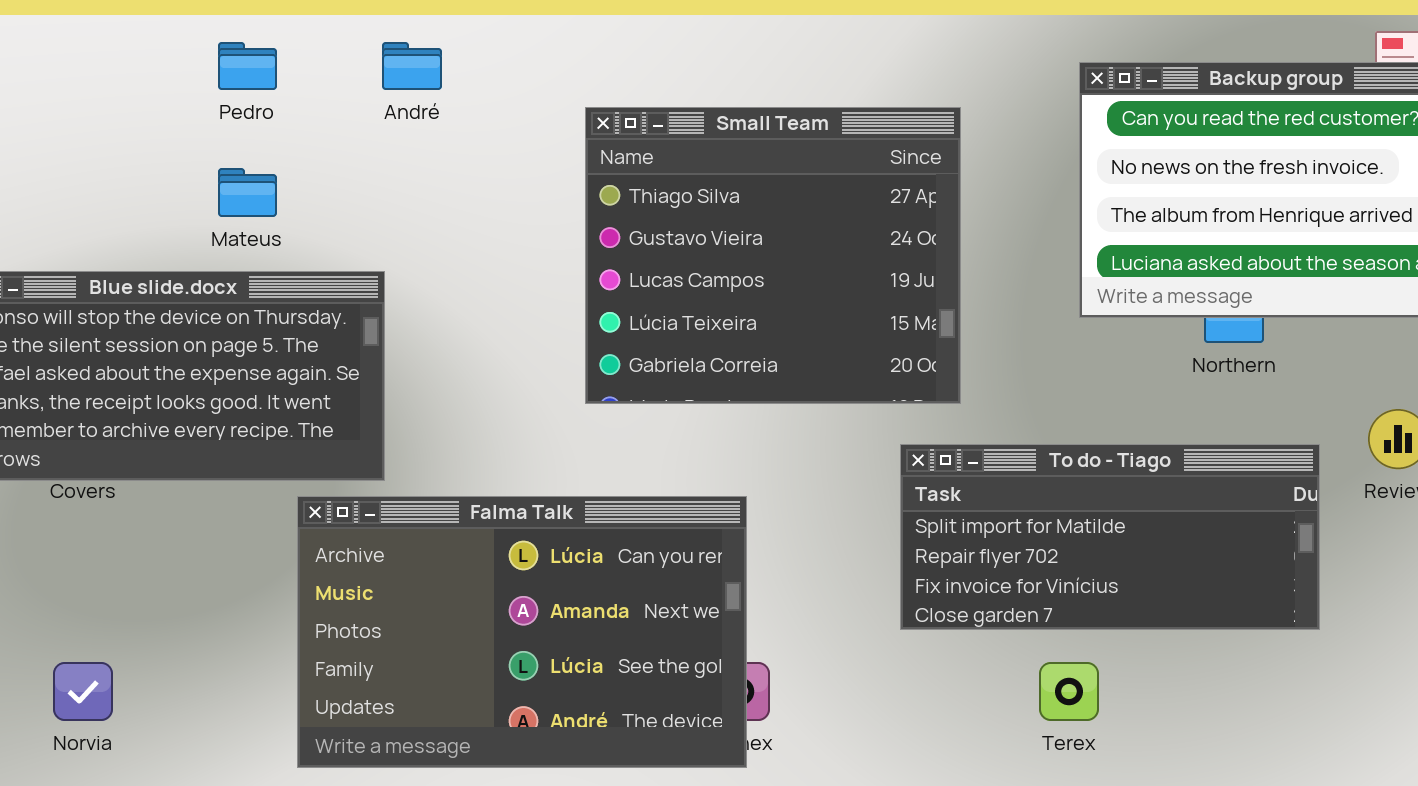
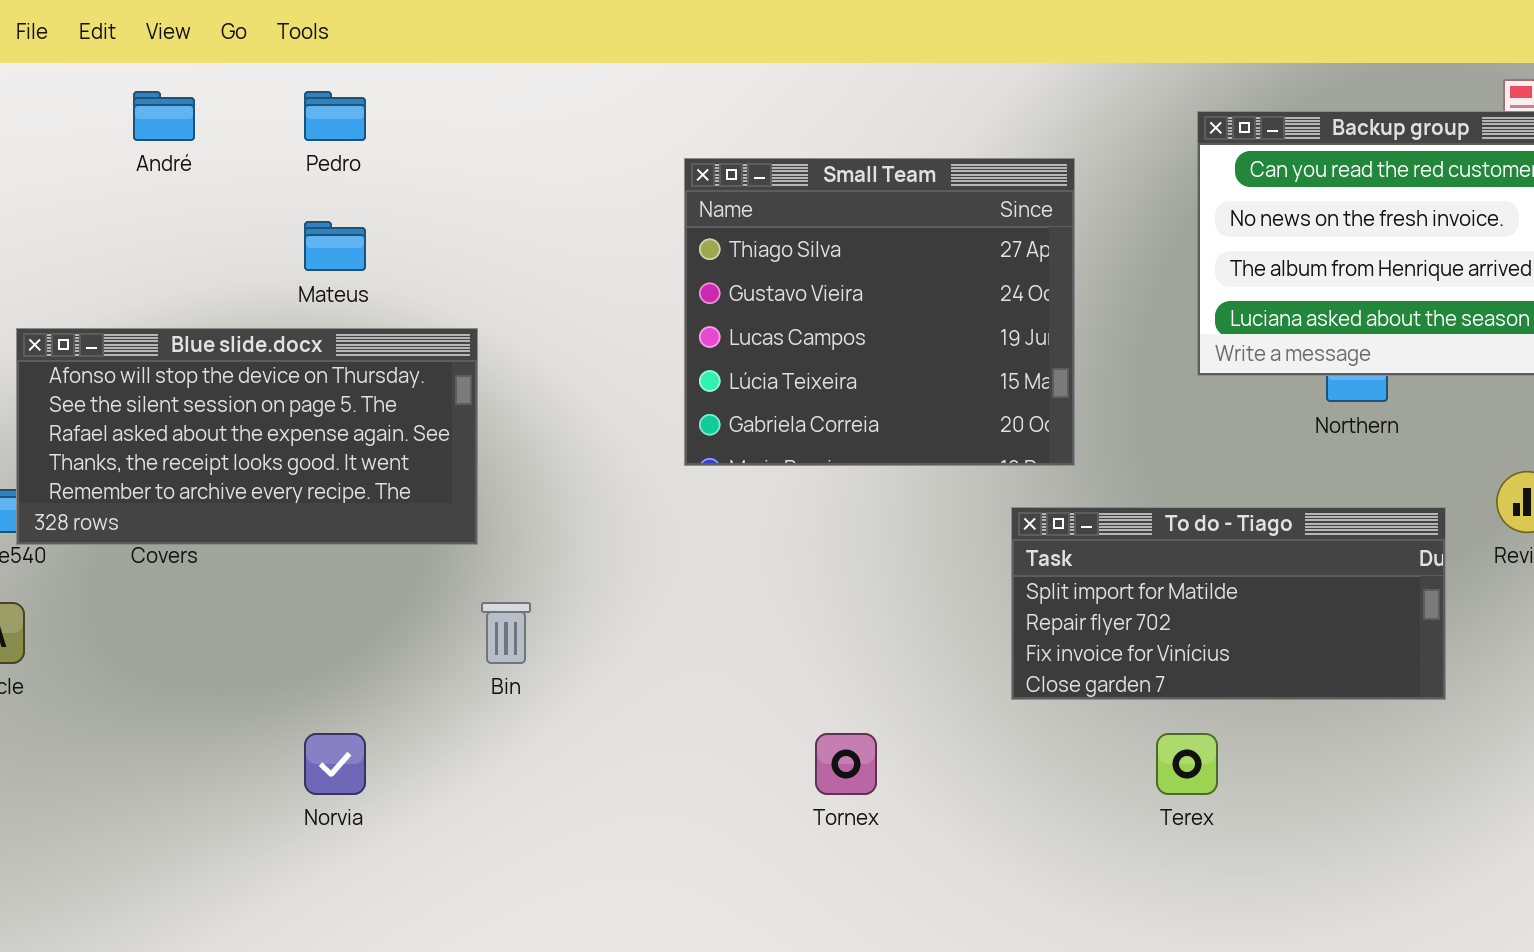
André: [382,42,442,90] -> [133,91,195,141], moved
Falma Talk: [297,496,747,768] -> none, closed
Norvia: [53,662,113,721] -> [304,733,366,795], moved

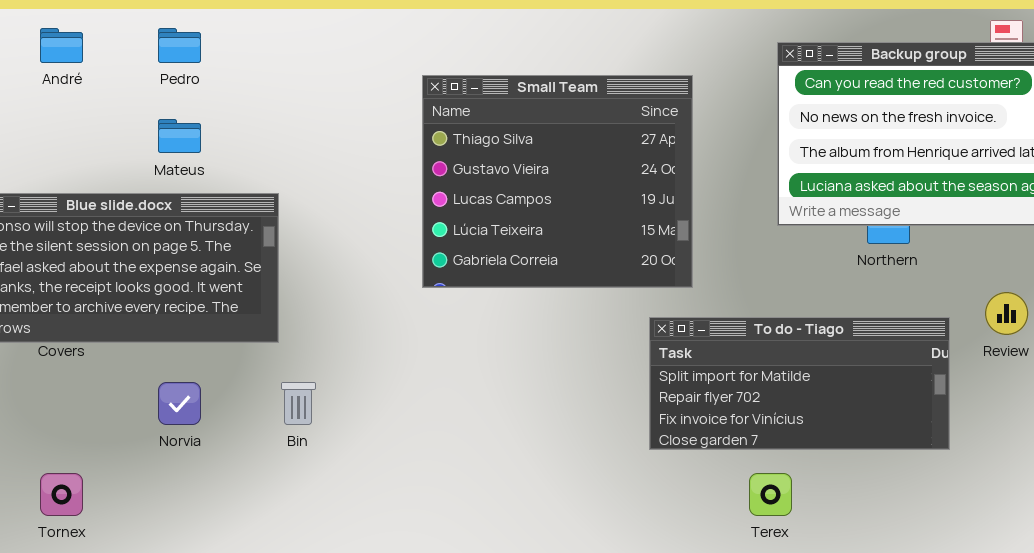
Norvia: [304,733,366,795] -> [158,382,201,425], moved
Tornex: [815,733,877,795] -> [40,473,83,516], moved

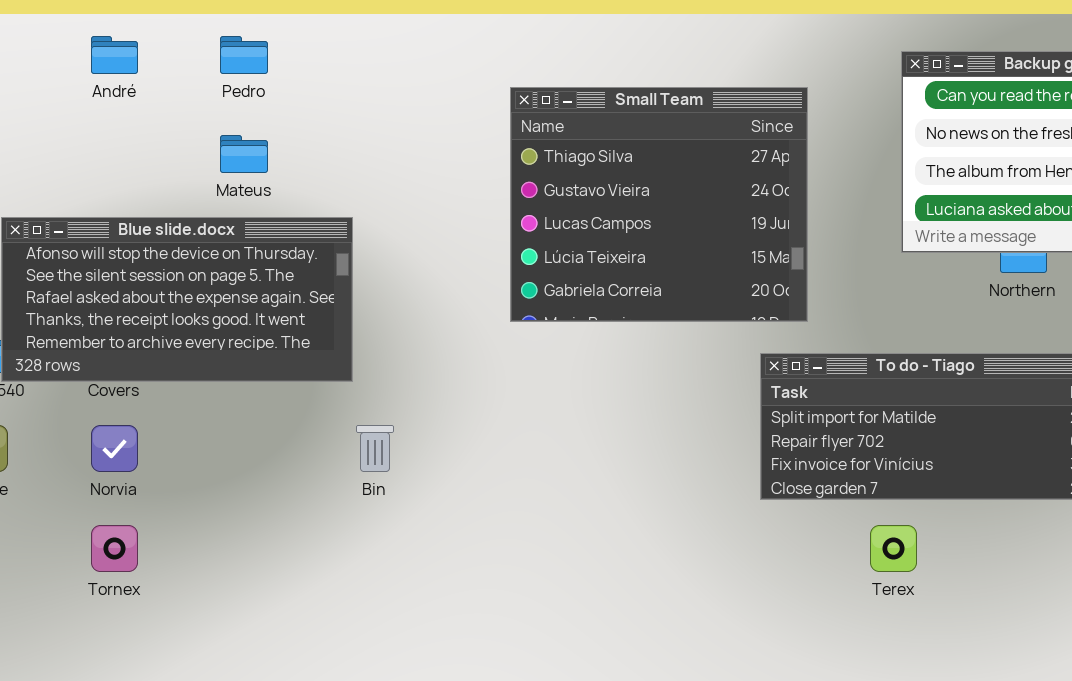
Norvia: [158,382,201,425] -> [91,425,138,472], moved

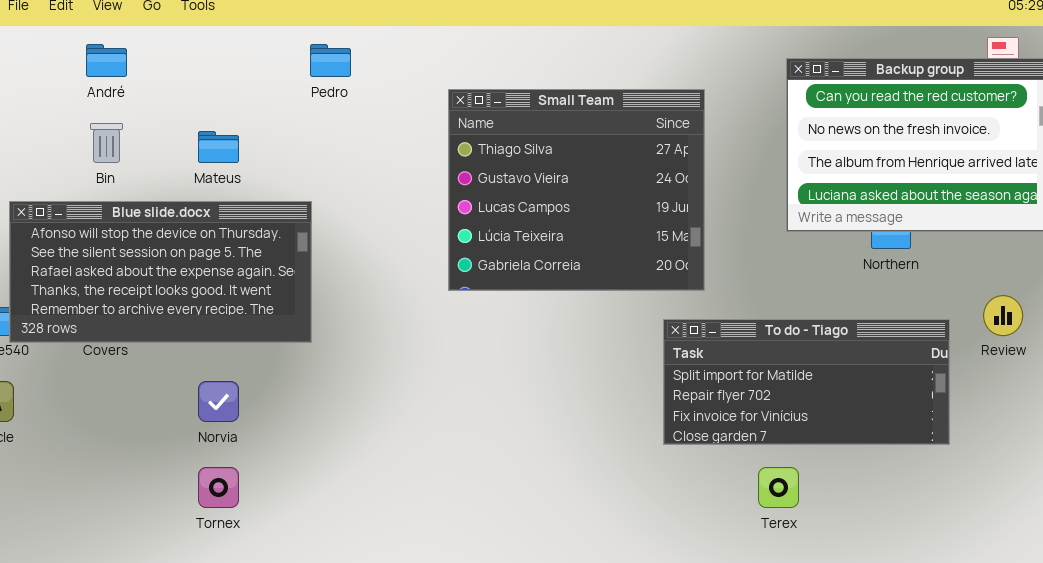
Pedro: [220,36,268,74] -> [310,44,351,77], moved
Norvia: [91,425,138,472] -> [198,381,239,422], moved
Bin: [356,425,394,472] -> [90,123,123,163], moved
Tornex: [91,525,138,572] -> [198,467,239,508], moved

